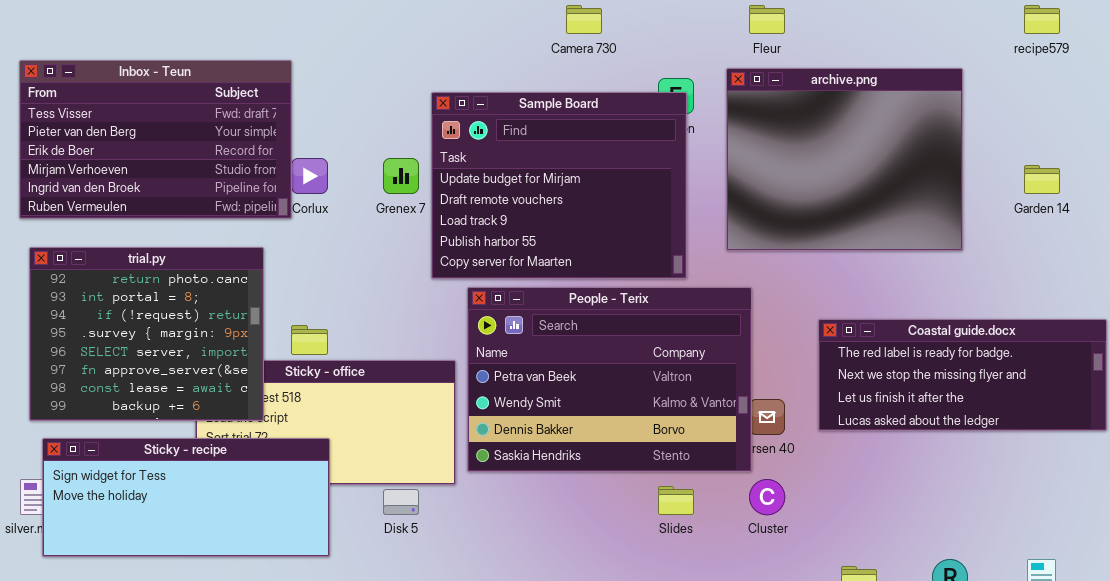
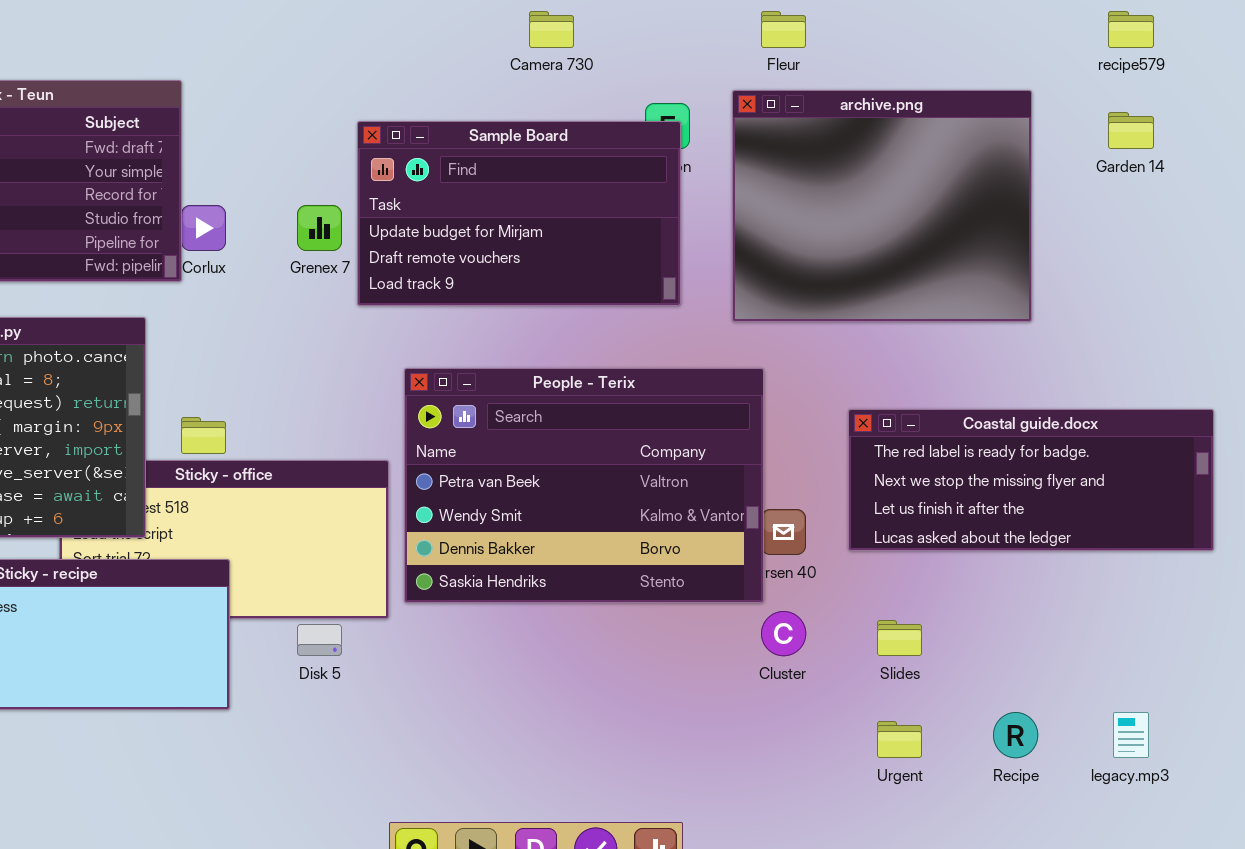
Sample Board: [431,92,687,279] -> [357,121,681,306], resized
Garden 14: [1024,165,1060,194] -> [1108,112,1154,149], moved
Slides: [658,486,694,515] -> [877,620,922,656], moved

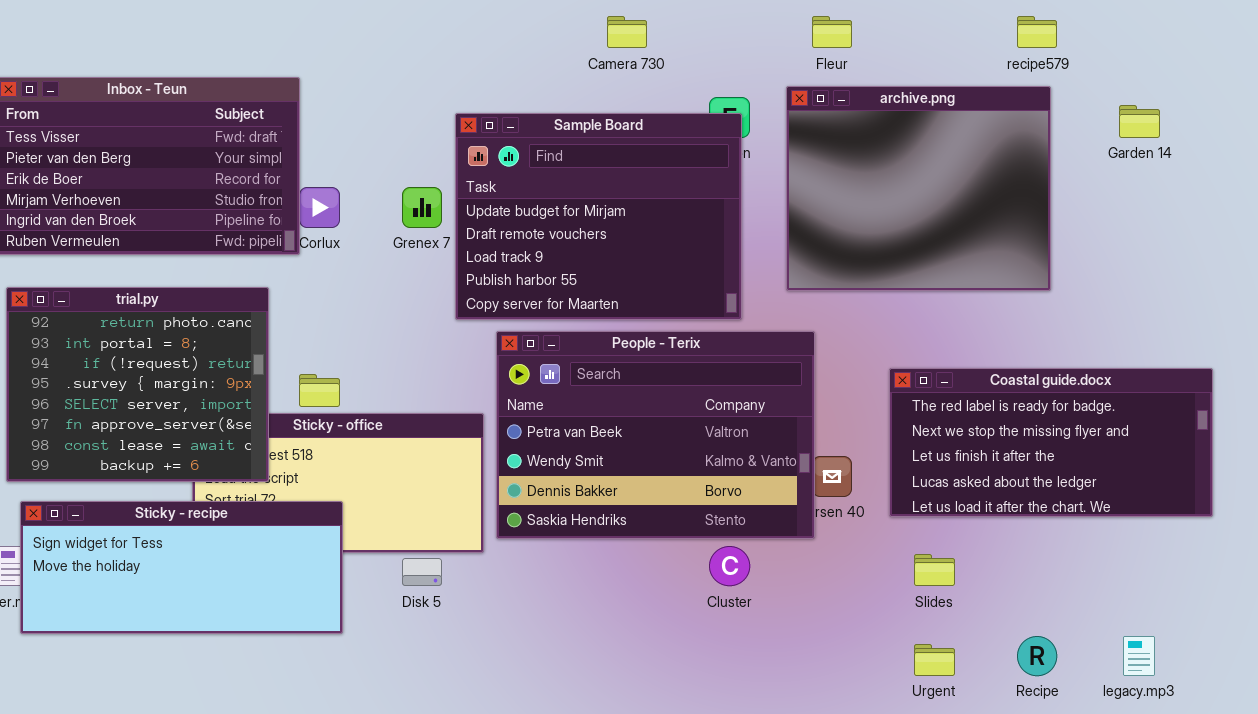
recipe579: [1108,11,1154,48] -> [1017,16,1057,48], moved
Sample Board: [357,121,681,306] -> [455,113,742,320], resized
Coastal guide.docx: [848,409,1214,551] -> [889,368,1213,517], resized
Cluster: [761,611,806,656] -> [709,546,750,586], moved

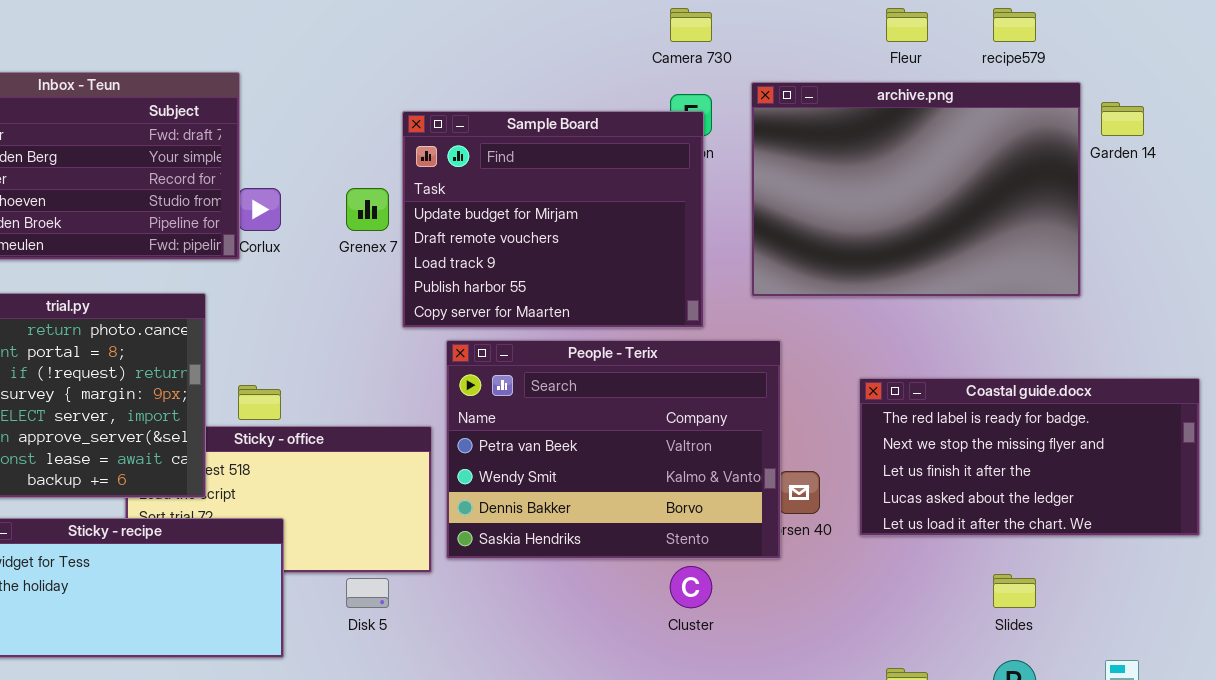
Camera 730: [607,16,647,48] -> [670,8,712,42], moved
Fleur: [812,16,852,48] -> [886,8,928,42], moved
archive.png: [786,86,1051,291] -> [751,82,1081,297], resized
Slides: [914,554,955,586] -> [993,574,1036,608], moved

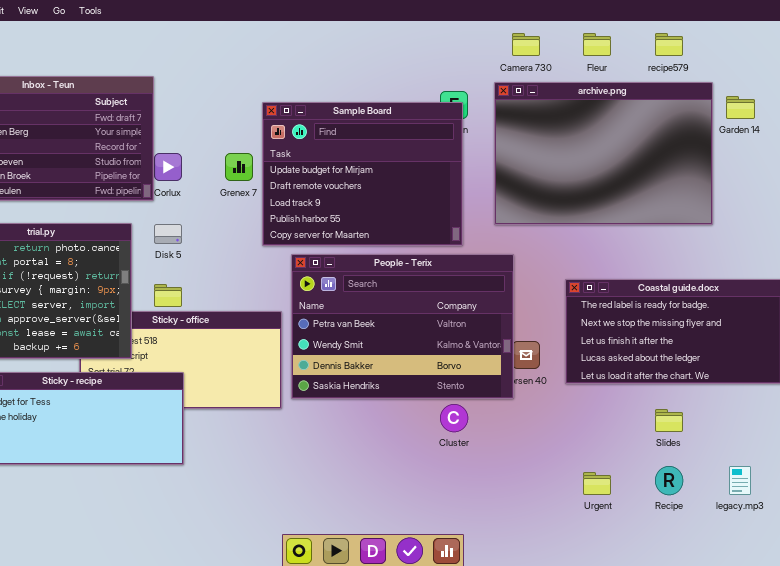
Camera 730: [670,8,712,42] -> [512,33,540,56], moved
Disk 5: [346,578,389,608] -> [154,224,182,244], moved

